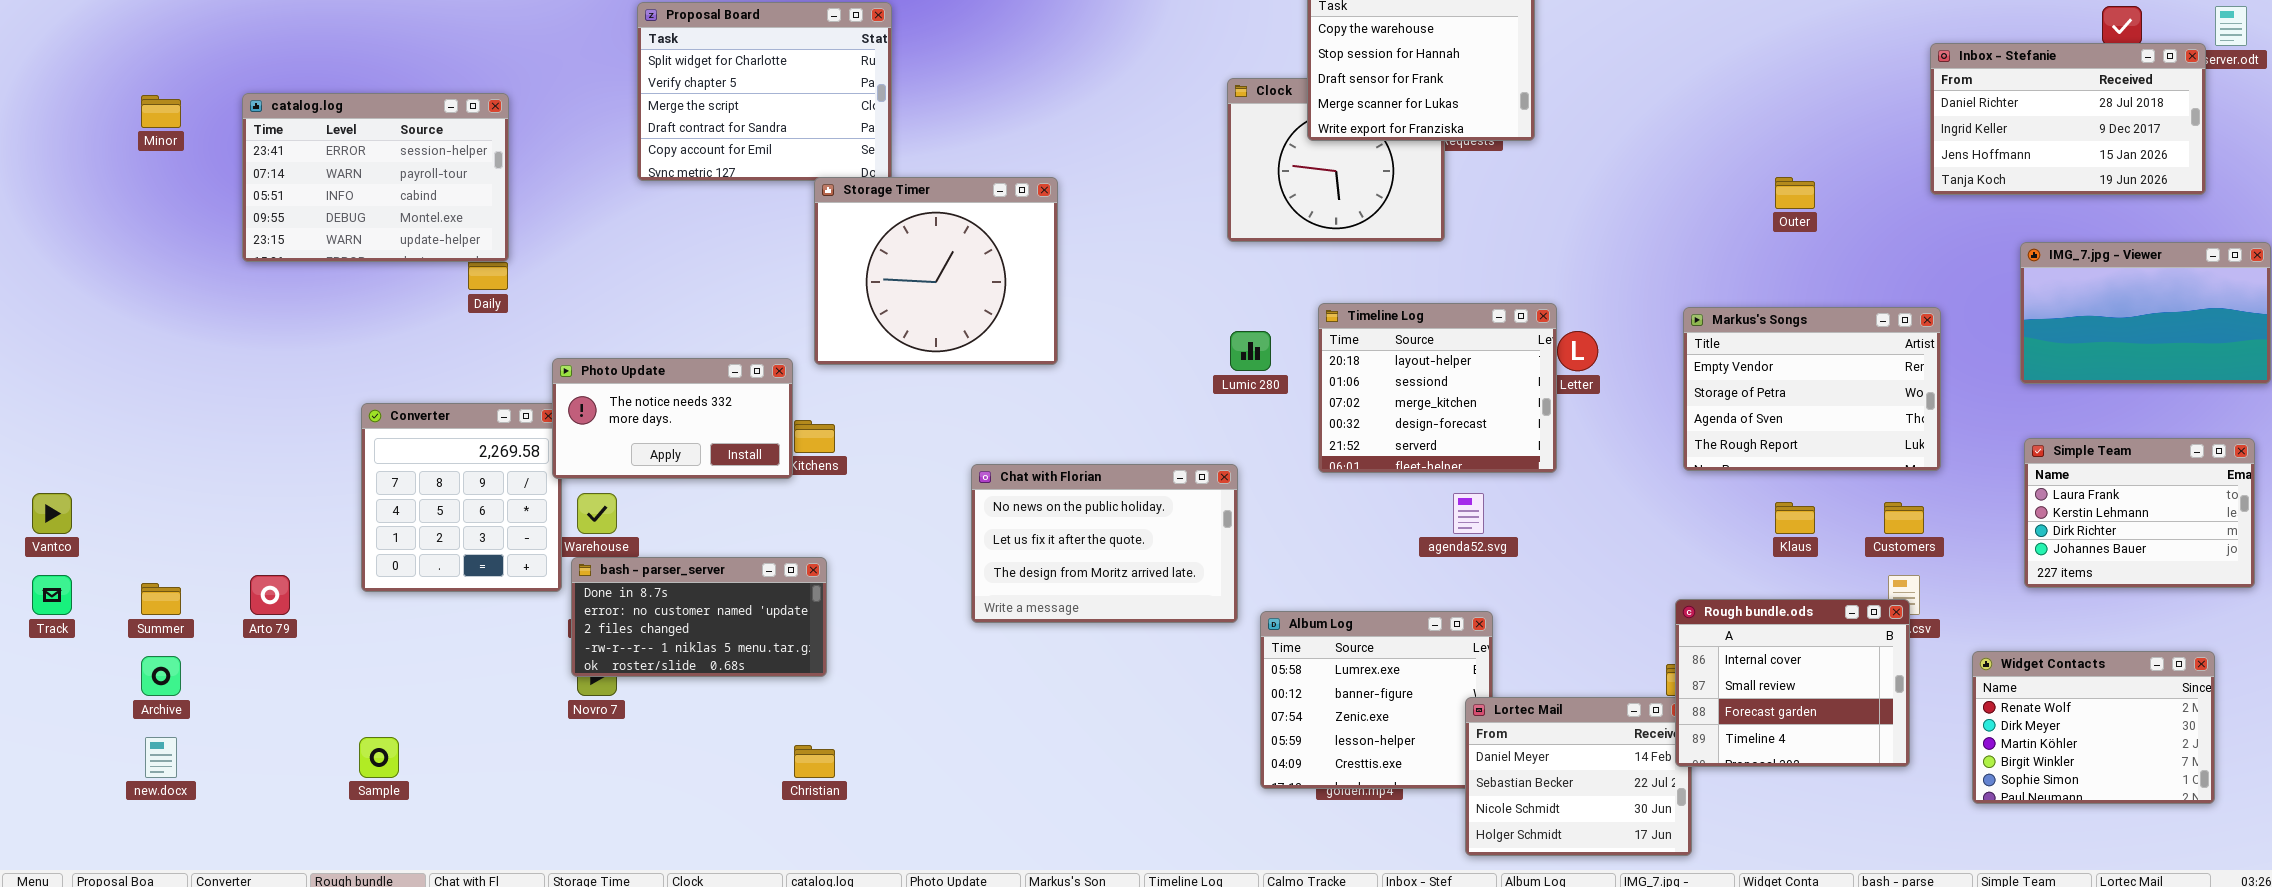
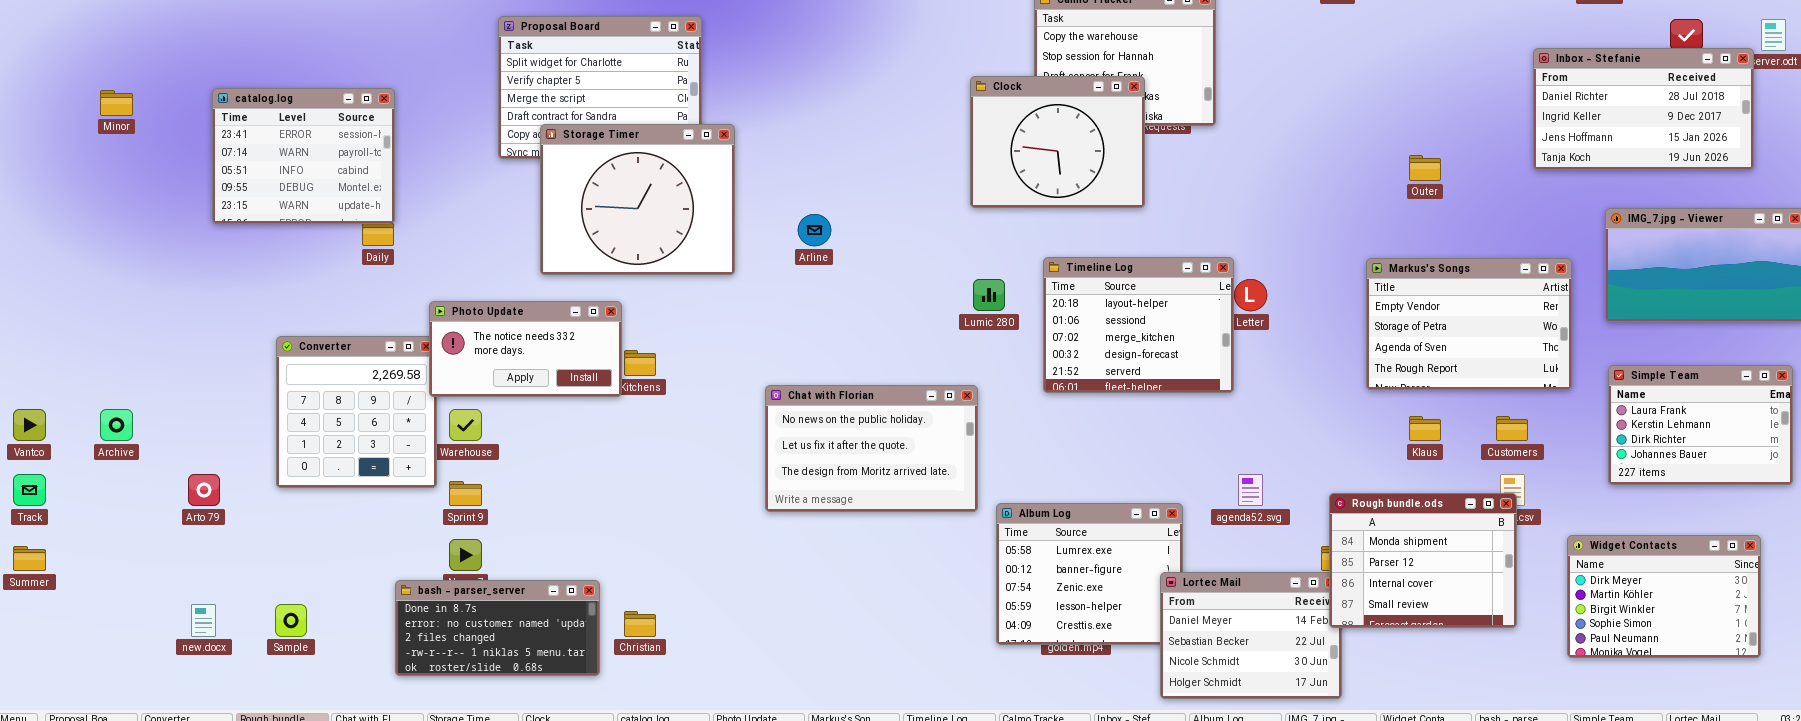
Clock: [1227,78,1445,242] -> [970,76,1145,208], raised
catalog.log: [242,93,509,262] -> [212,88,395,224], resized
Storage Timer: [814,177,1058,365] -> [540,124,735,275], moved
Markus's Songs: [1683,307,1941,471] -> [1366,258,1572,390], moved
agenda52.svg: [1453,493,1484,534] -> [1238,474,1263,506], moved
bash - parser_server: [571,557,827,677] -> [395,580,600,676], moved
Summer: [141,583,181,615] -> [13,546,46,571], moved
Rough bundle.ods: [1675,599,1910,767] -> [1329,493,1517,628], scrolled up 2 rows
Widget Contacts: [1972,651,2215,804] -> [1567,535,1761,658], scrolled down 1 row
Archive: [141,656,181,696] -> [100,409,133,441], moved
new.docx: [145,737,177,778] -> [191,604,216,637], moved

